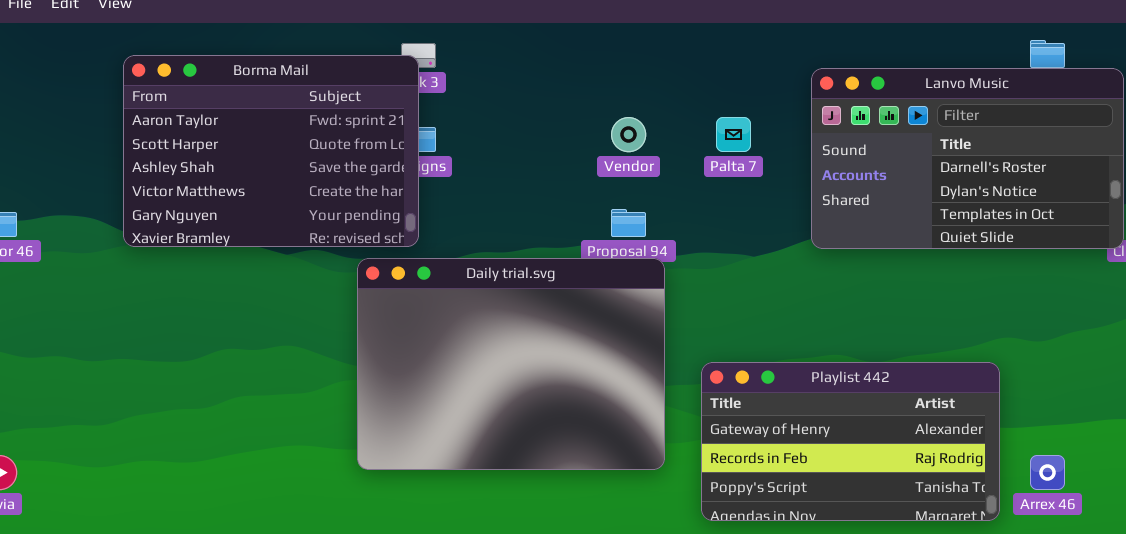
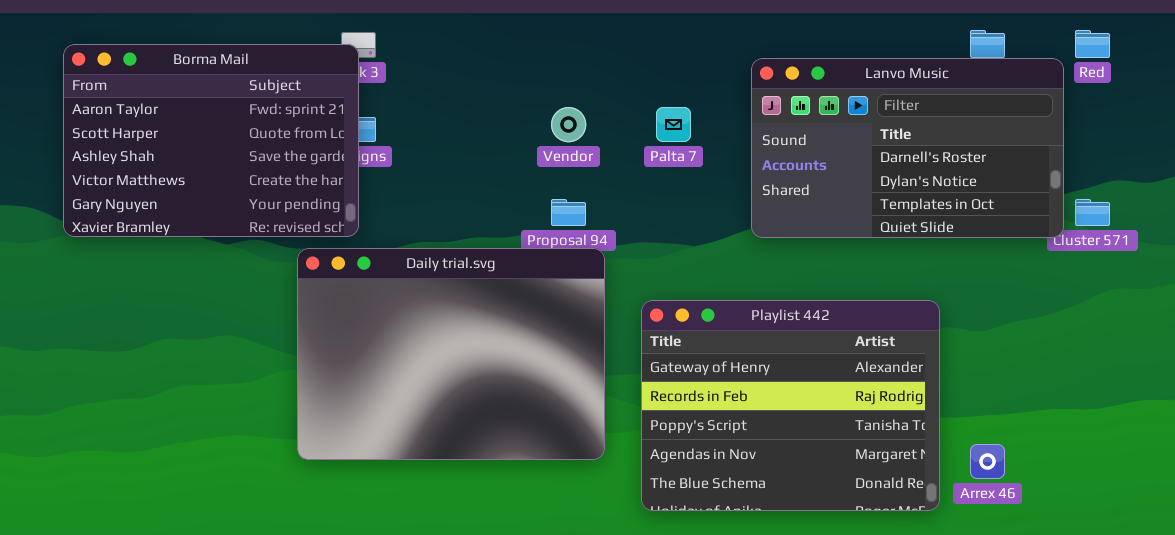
Playlist 442: [701,362,1000,521] -> [641,300,940,511], resized

